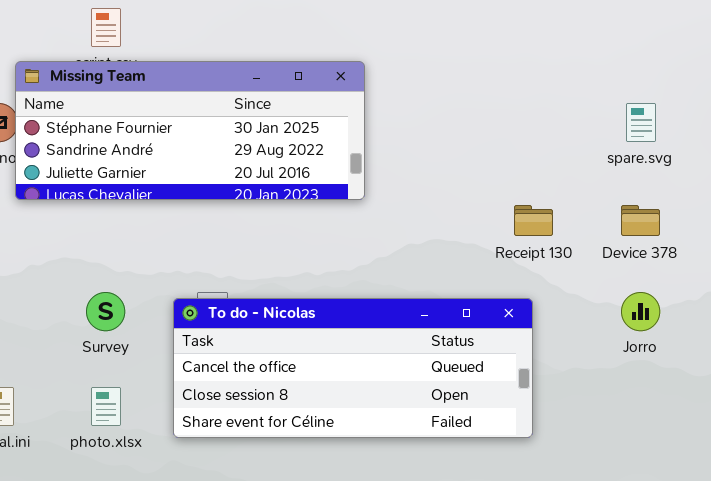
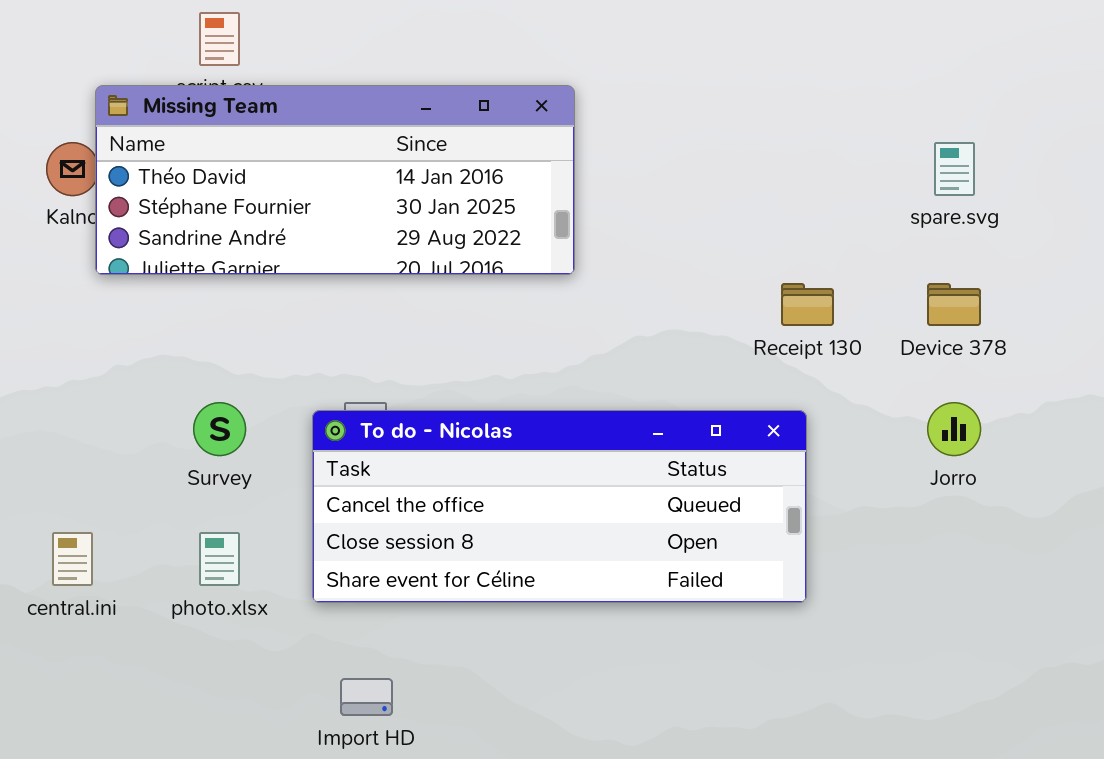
Missing Team: [15,61,365,200] -> [95,85,575,275], scrolled up 1 row

